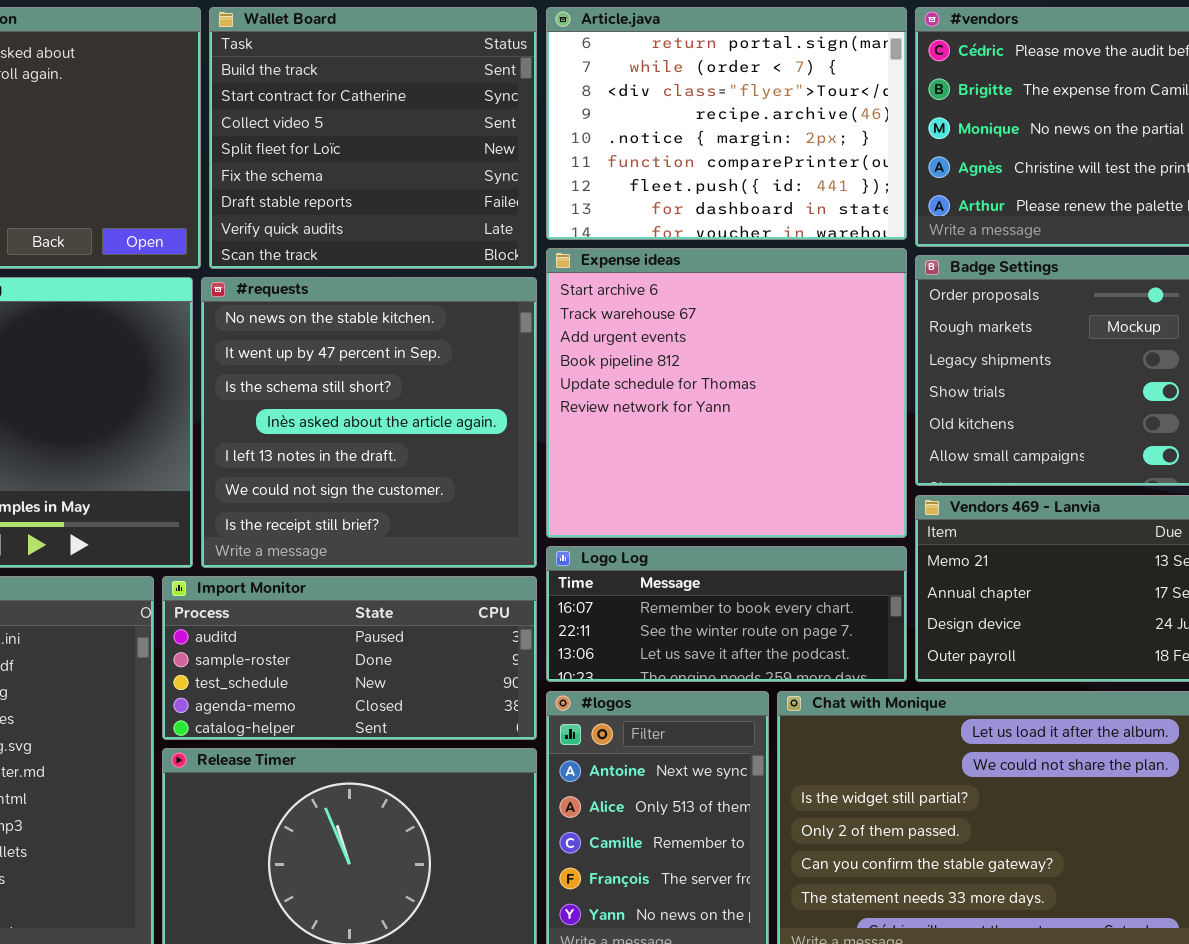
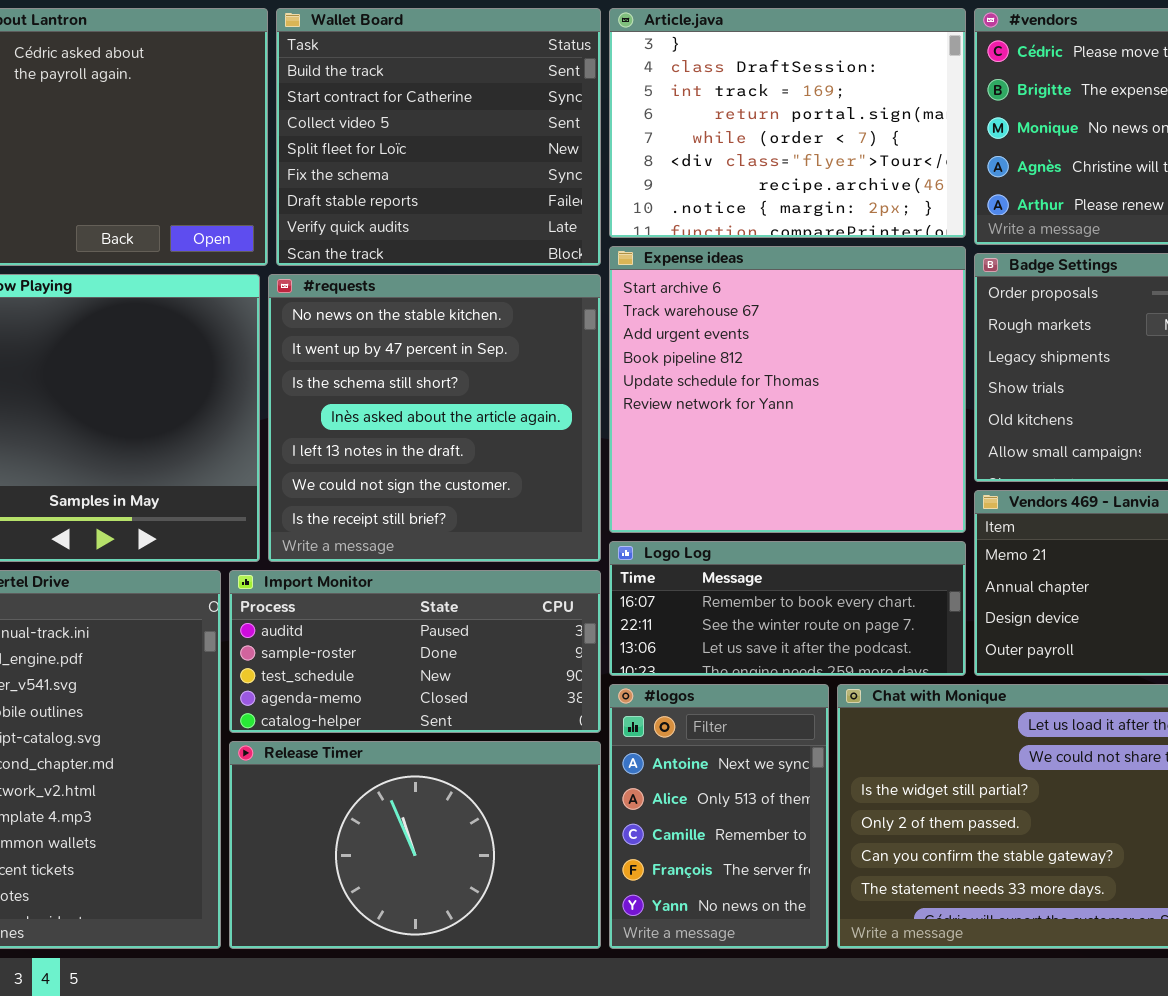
Article.java: [546,7,907,240] -> [609,8,966,238], scrolled up 3 rows

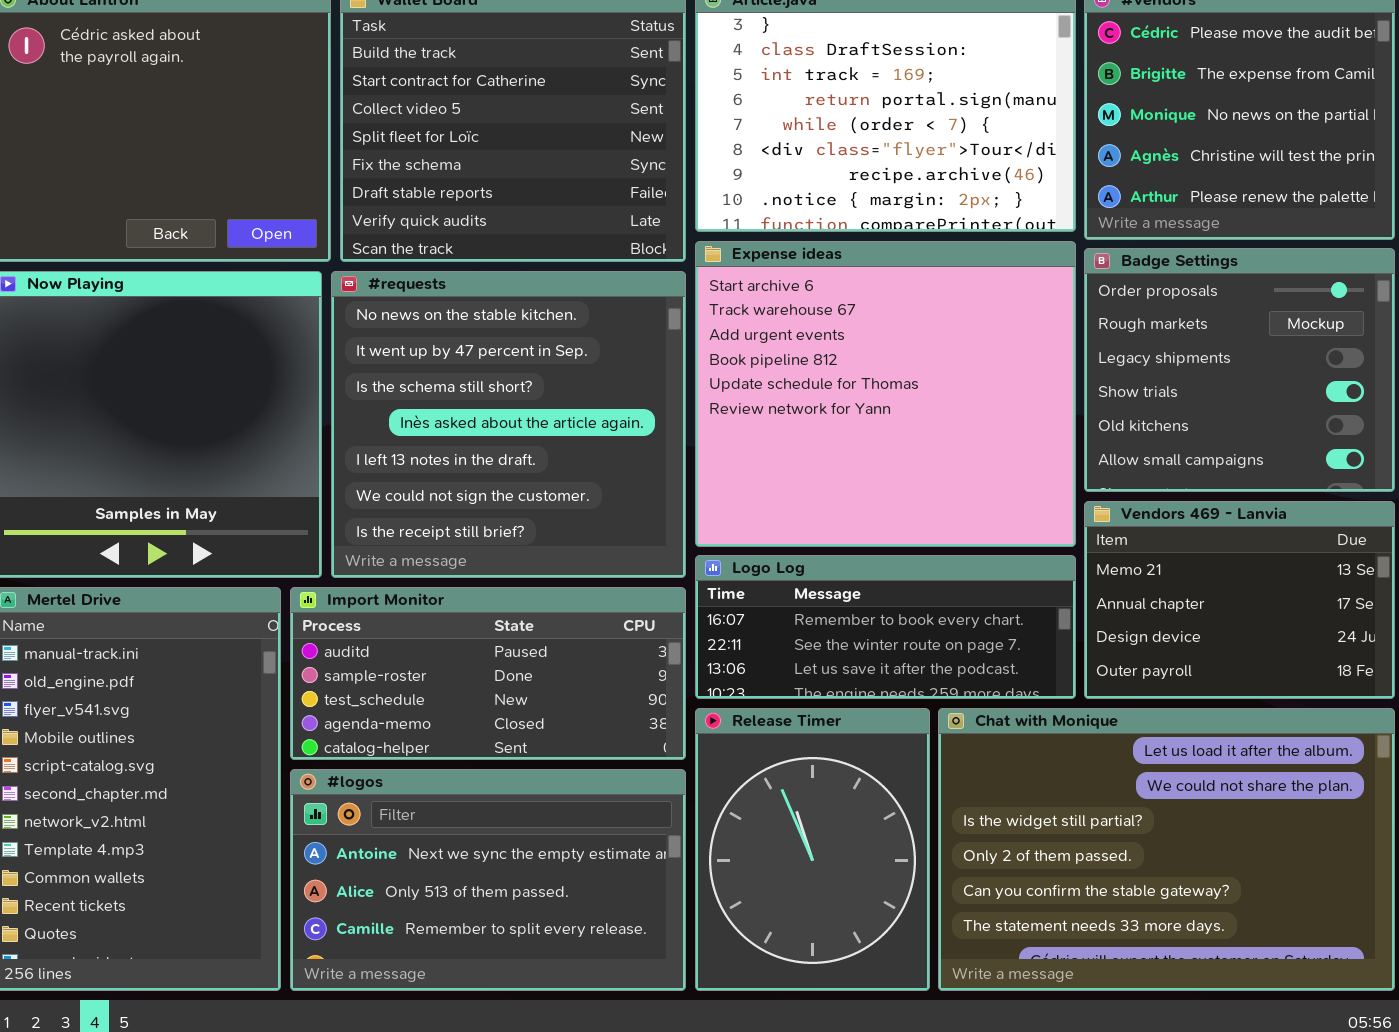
#logos: [609,684,829,949] -> [290,769,686,991], moved, resized
Release Timer: [229,741,601,949] -> [695,708,930,991], moved, resized

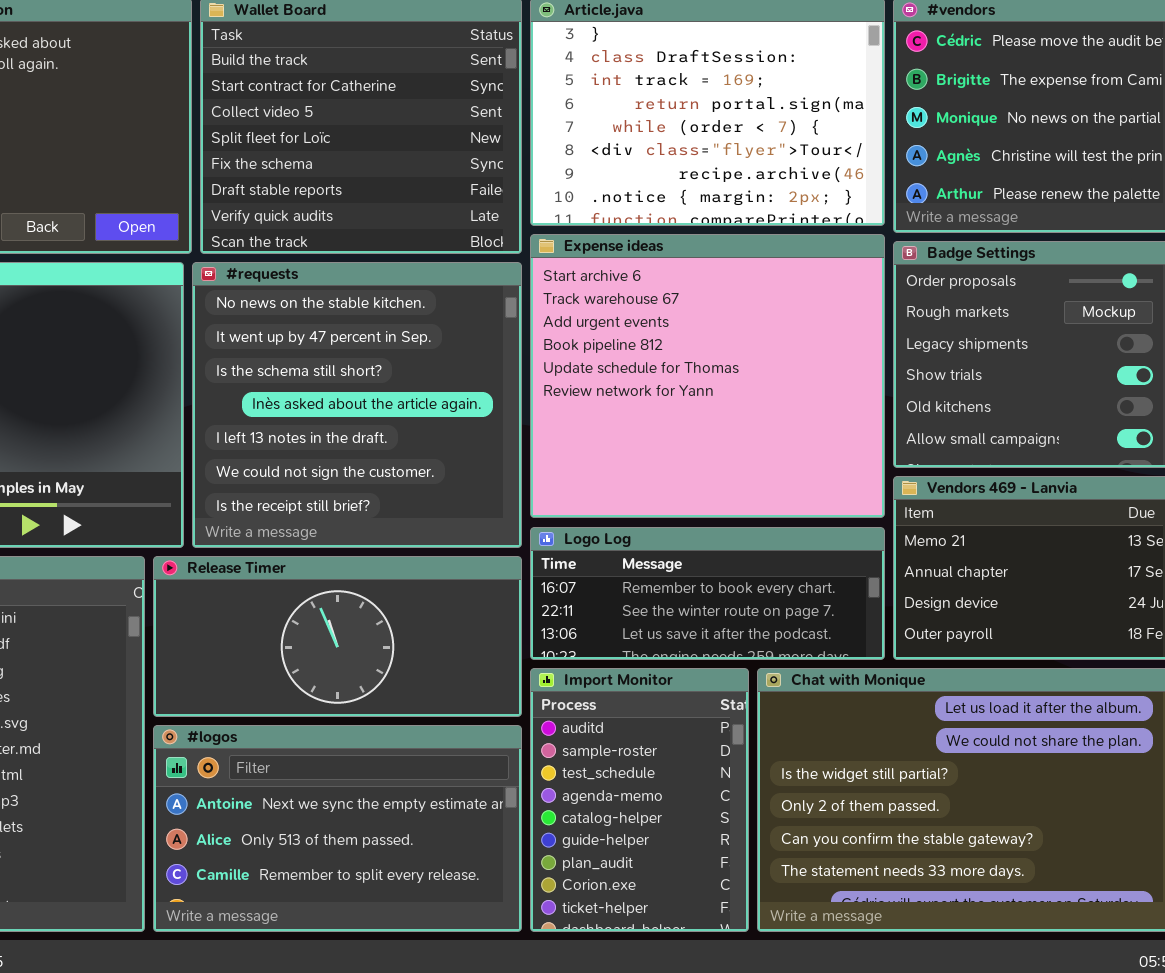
Import Monitor: [290,587,686,760] -> [530,668,749,932], moved, resized
Release Timer: [695,708,930,991] -> [153,556,522,717], moved, resized

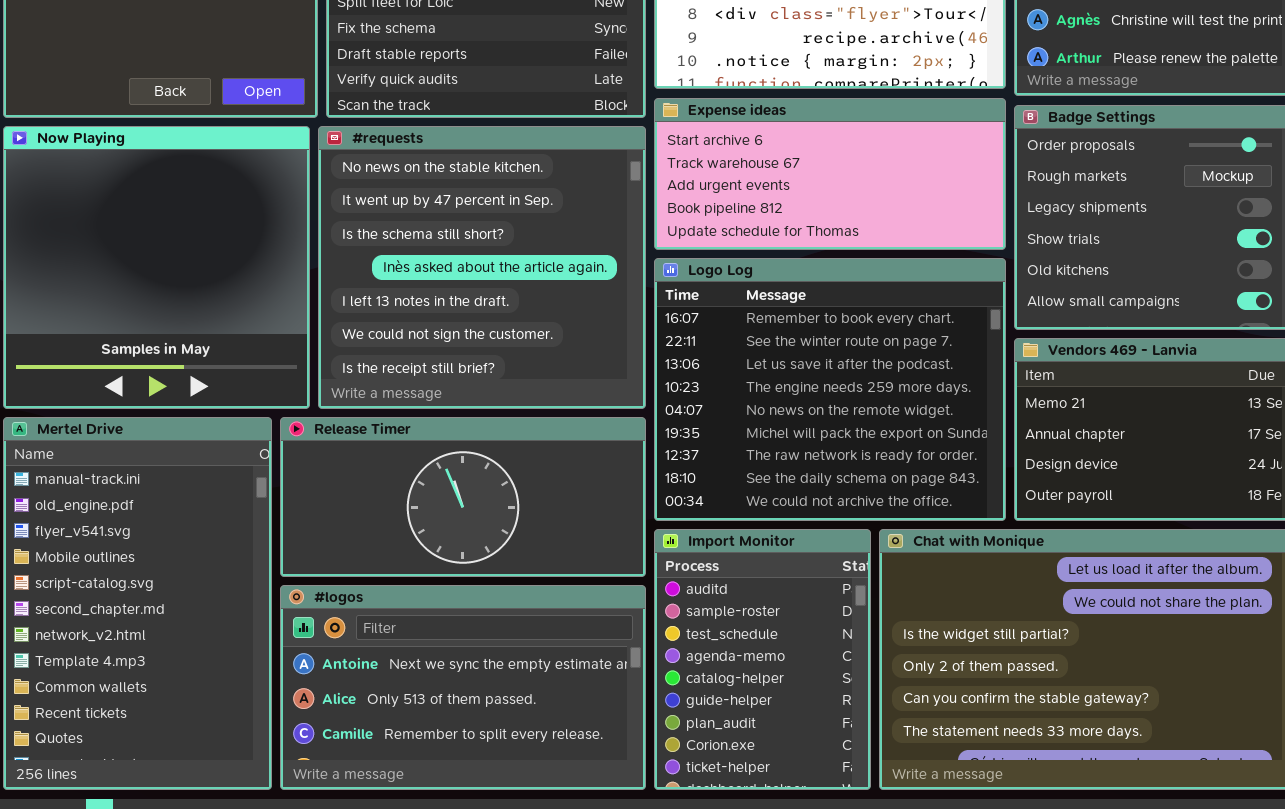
Expense ideas: [530,234,885,518] -> [654,98,1006,250], resized
Logo Log: [530,527,885,660] -> [654,258,1006,521], resized

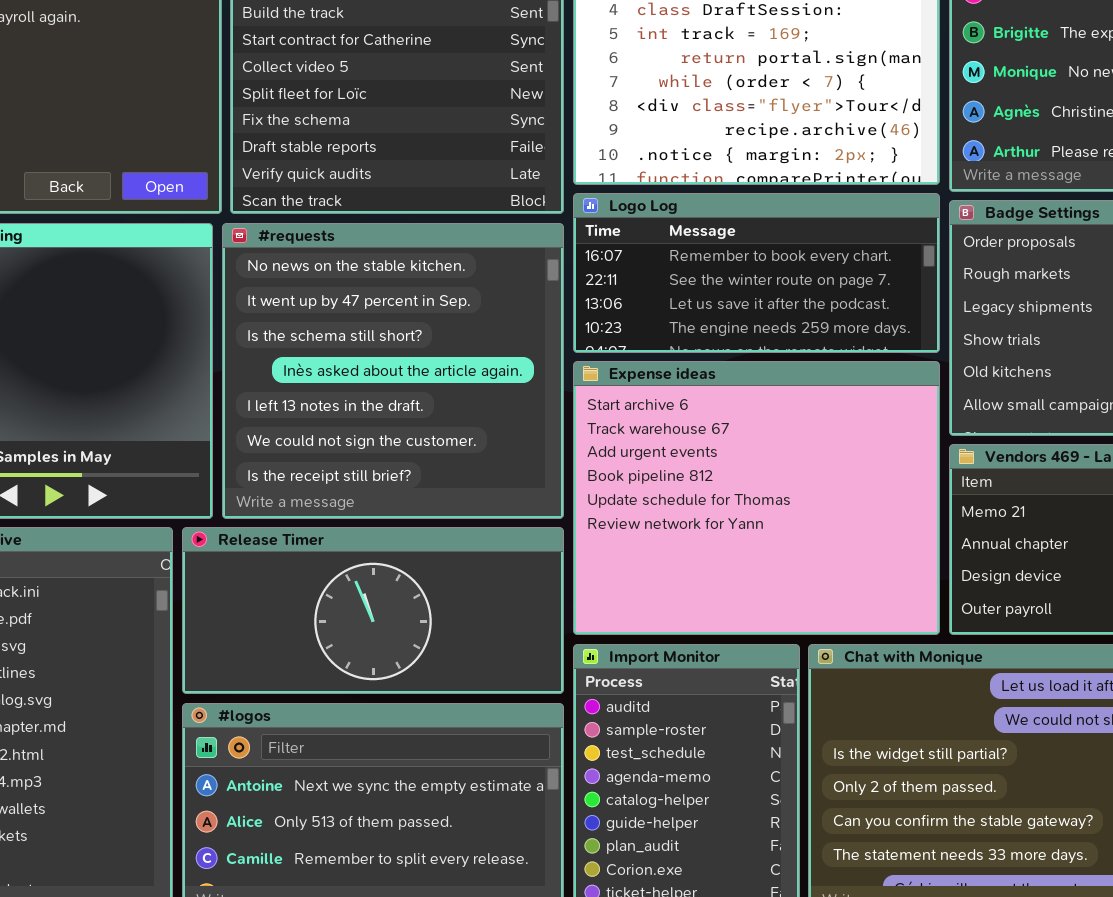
Expense ideas: [654,98,1006,250] -> [573,361,940,635], moved, resized
Logo Log: [654,258,1006,521] -> [573,193,940,353], moved, resized

